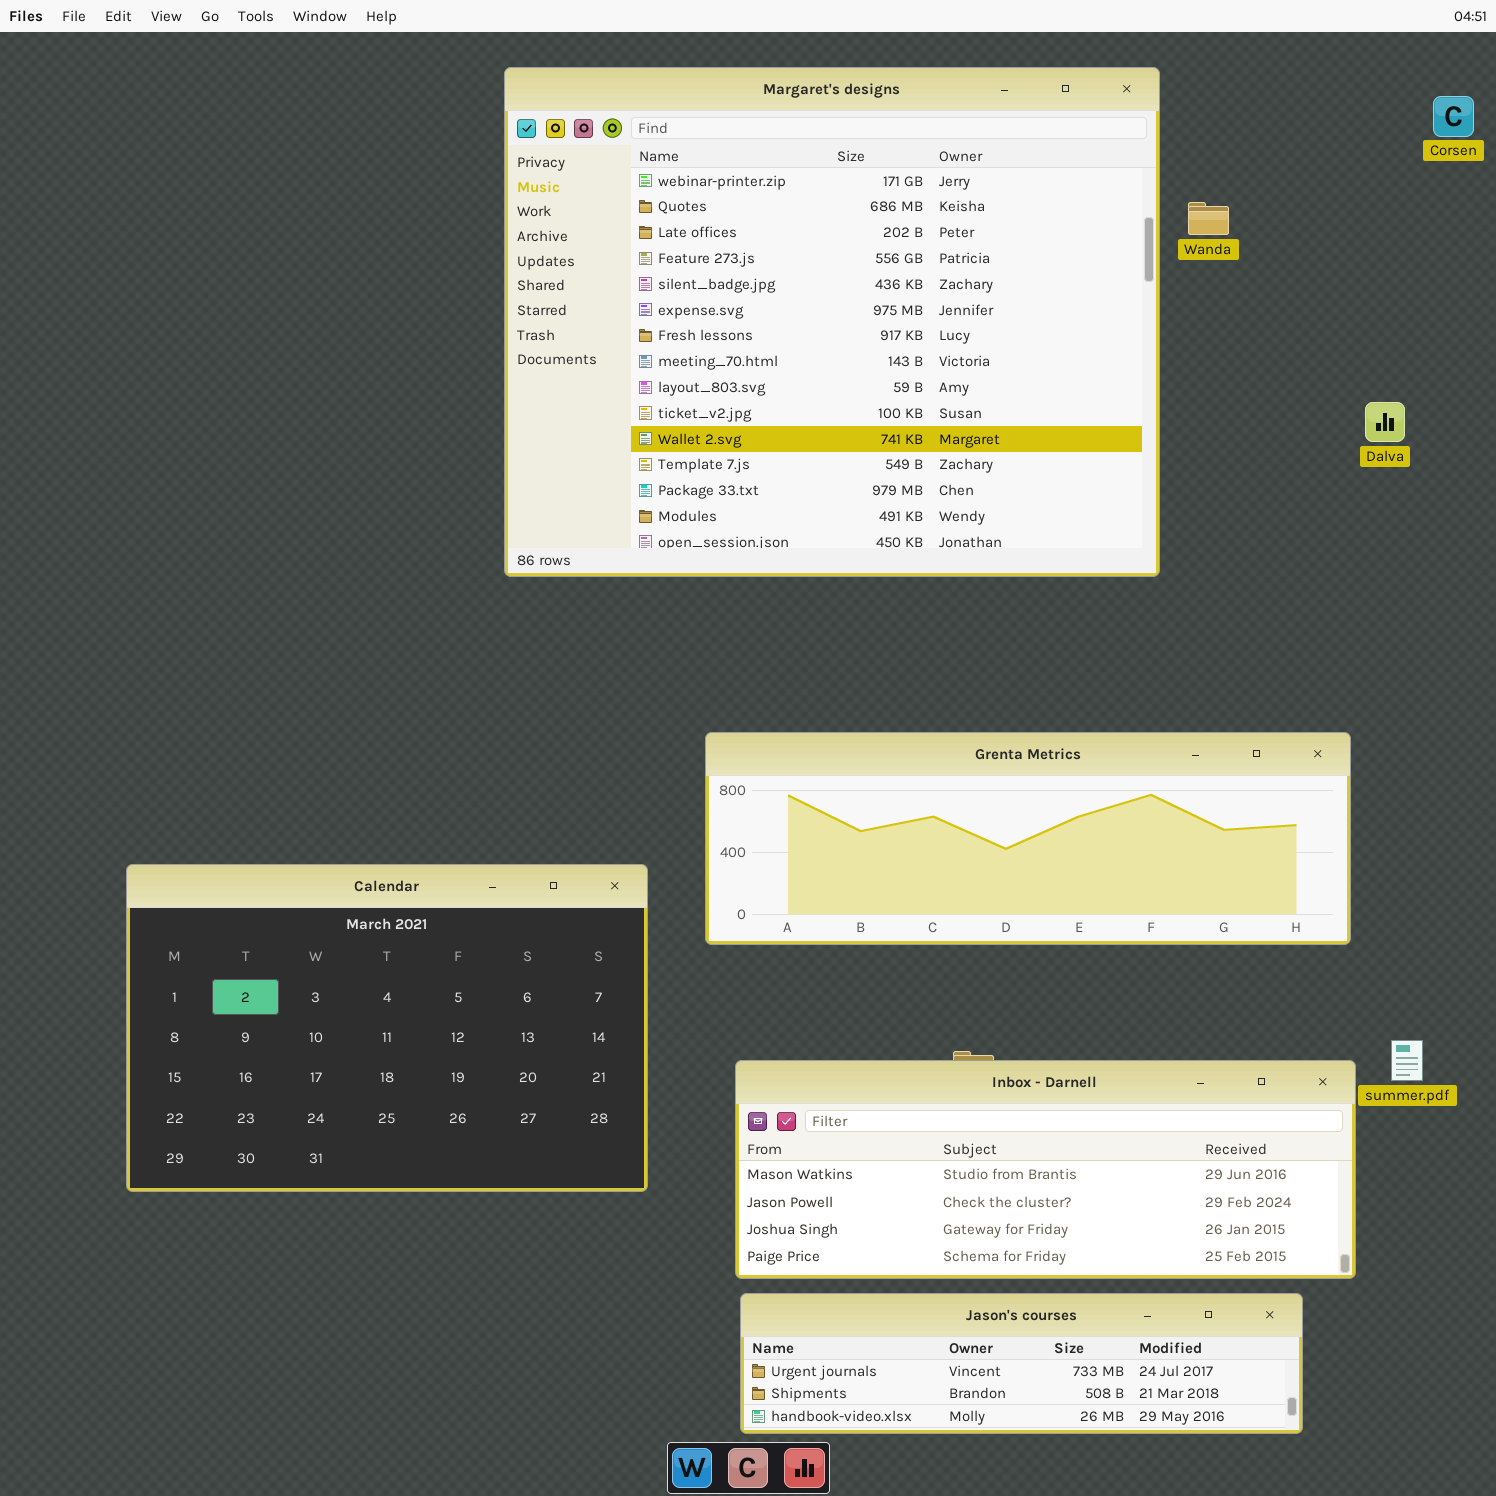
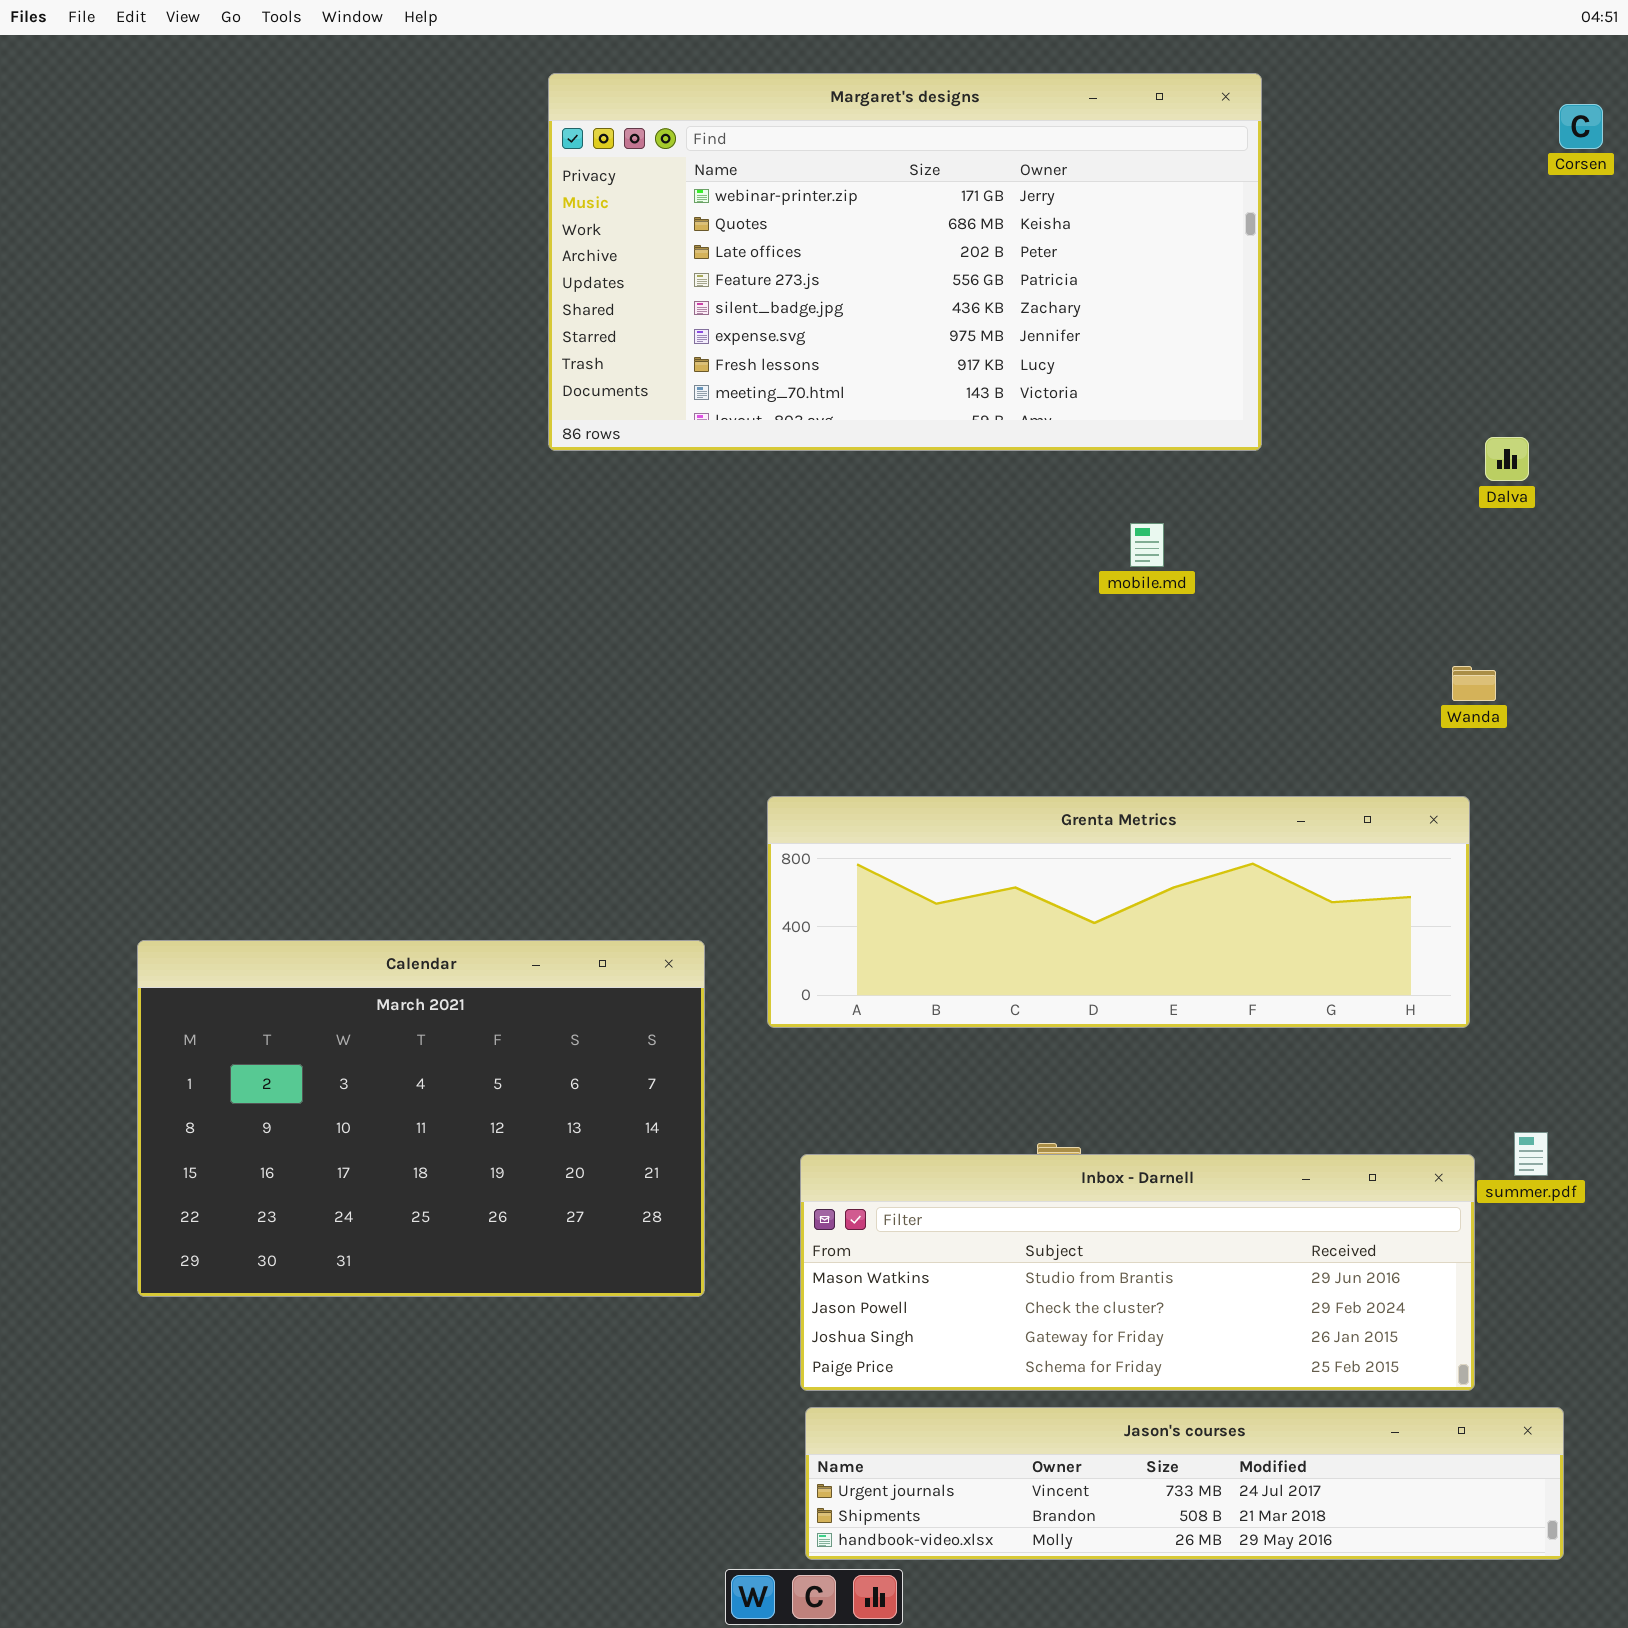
Margaret's designs: [504,67,1160,577] -> [548,73,1262,451], resized
Wanda: [1188,202,1229,235] -> [1452,666,1496,701], moved
Jason's courses: [740,1293,1303,1434] -> [805,1407,1564,1560], resized

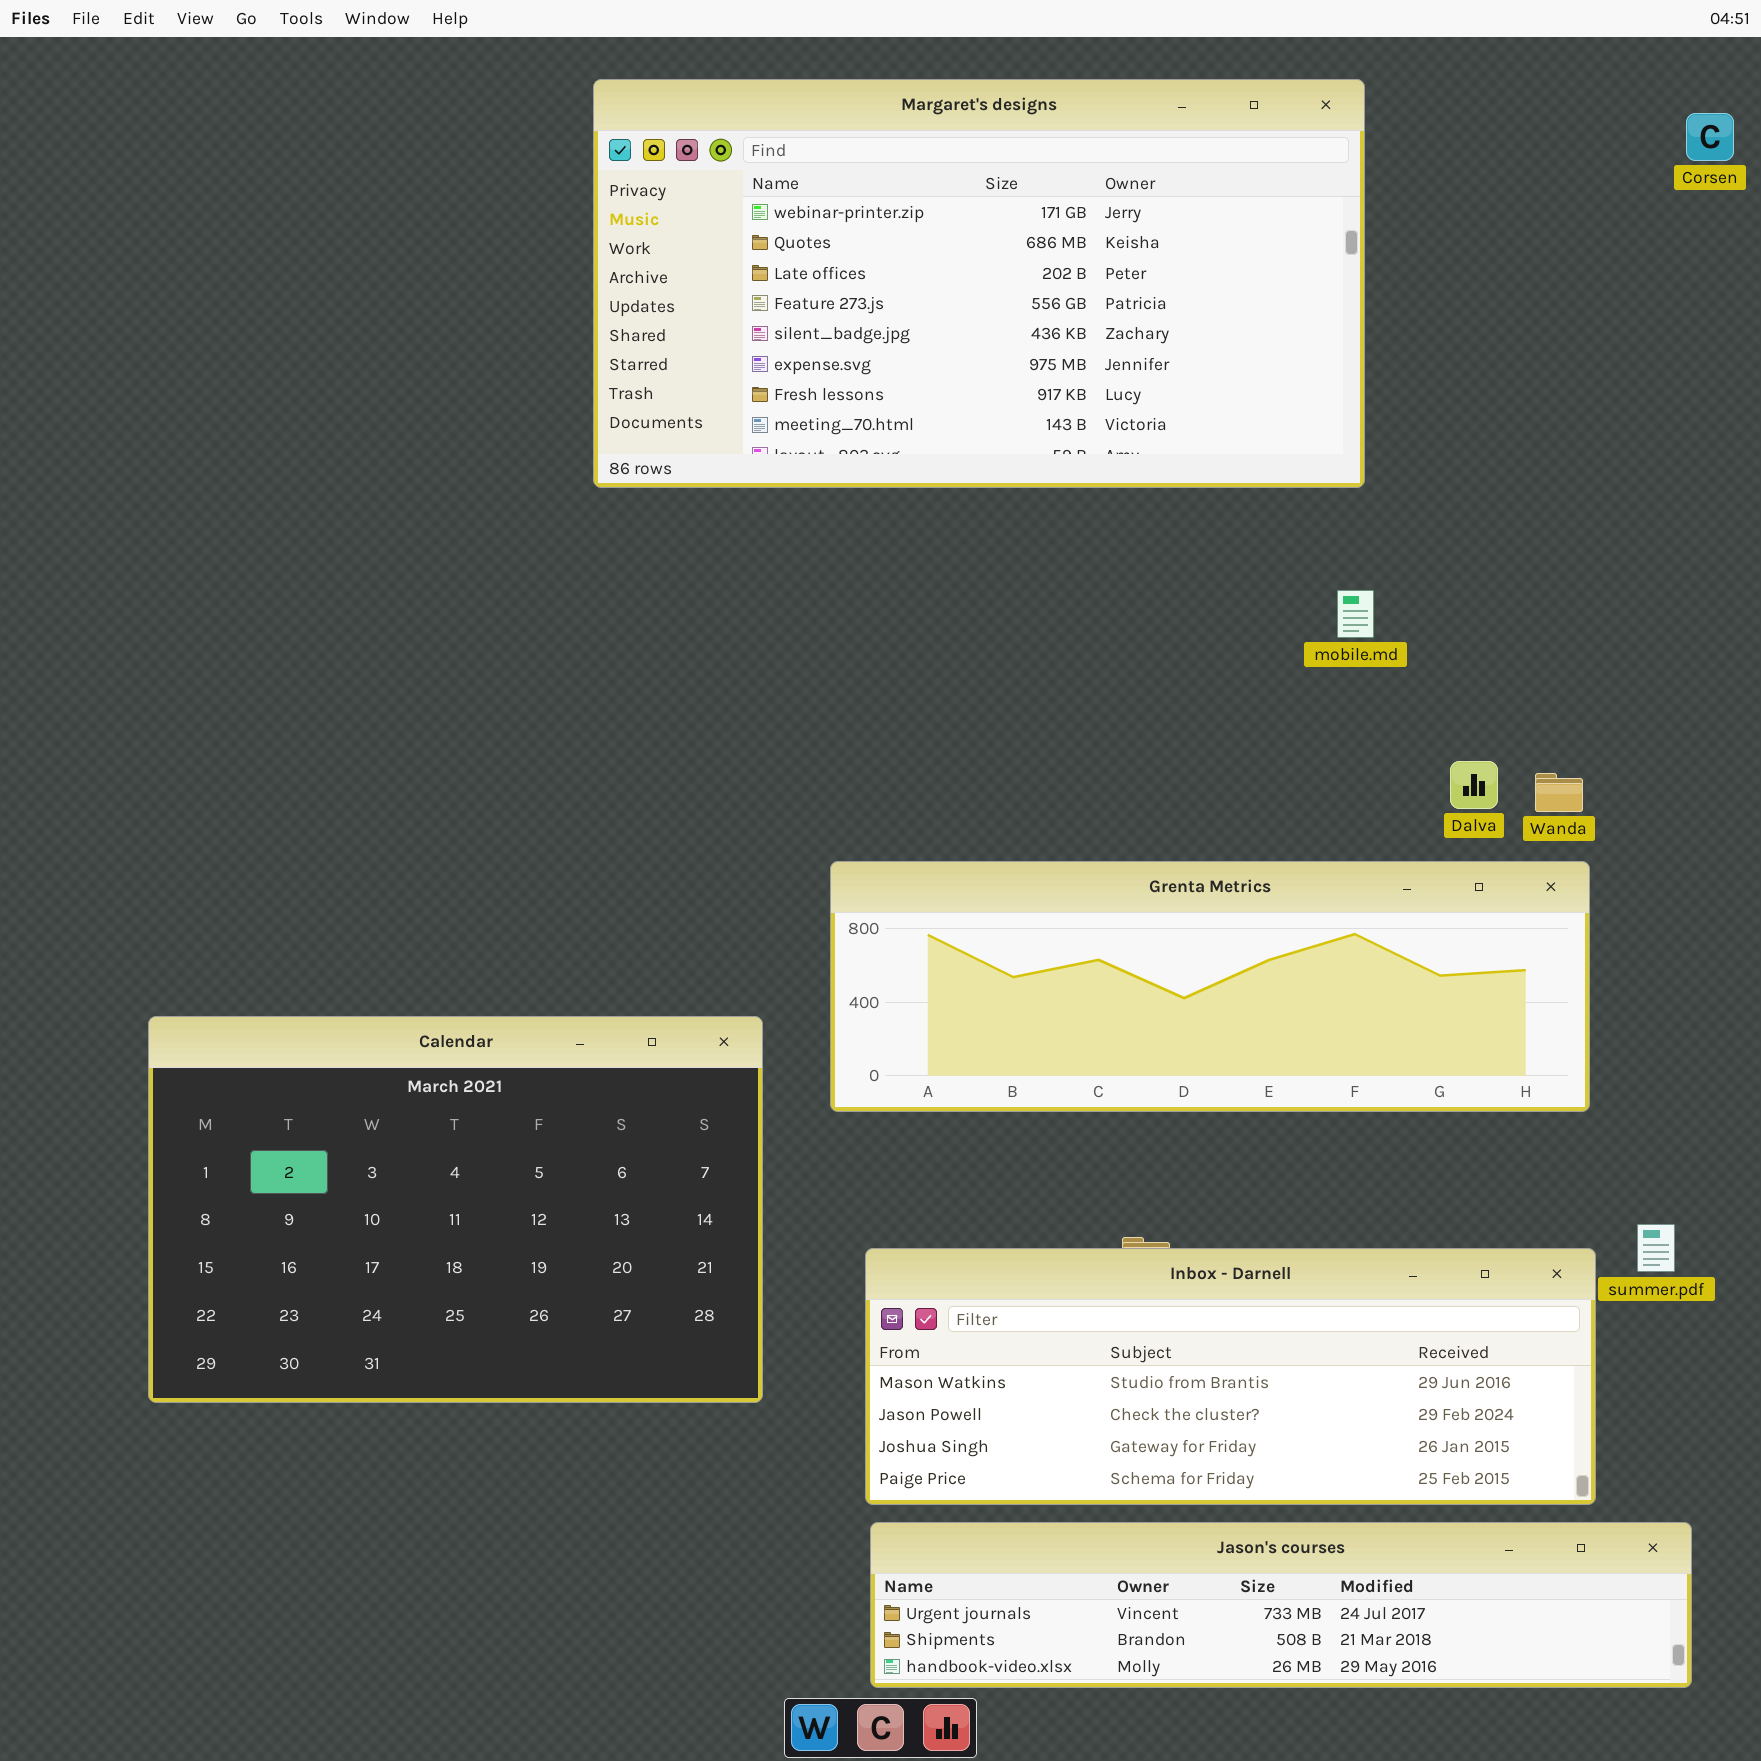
Dalva: [1485,437,1529,481] -> [1450,761,1498,809], moved
mobile.md: [1130,523,1164,567] -> [1337,590,1374,638], moved
Wanda: [1452,666,1496,701] -> [1535,773,1583,812], moved

